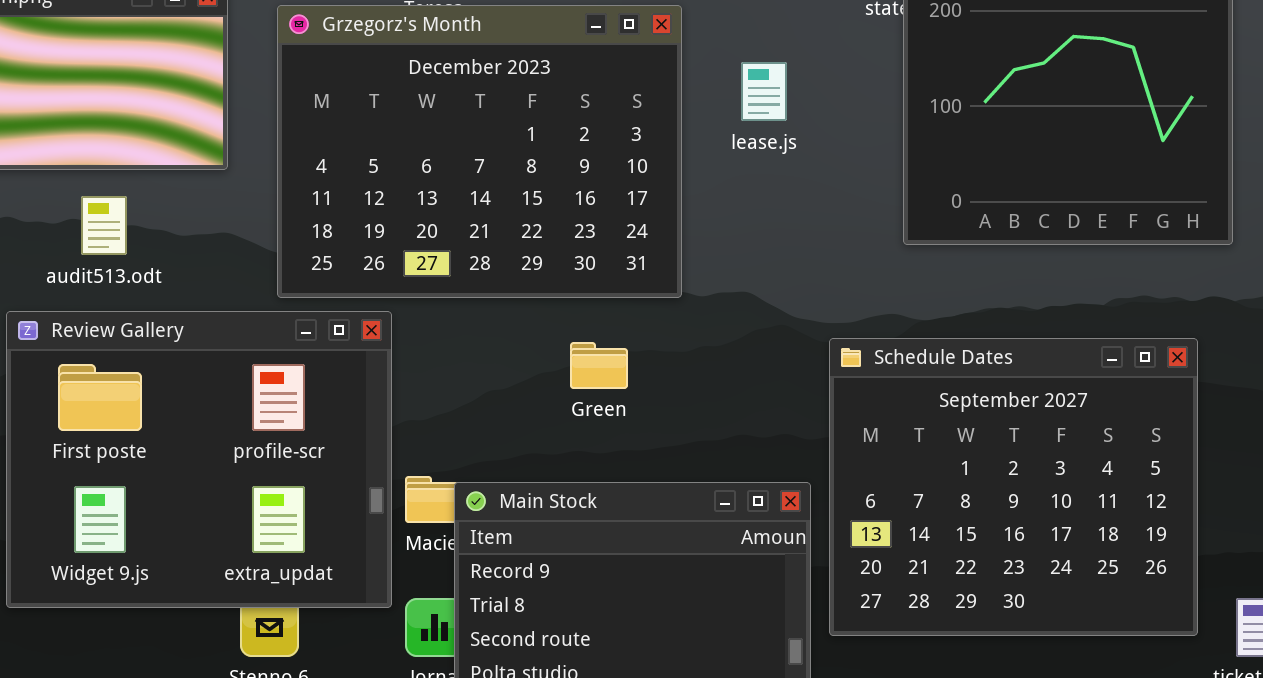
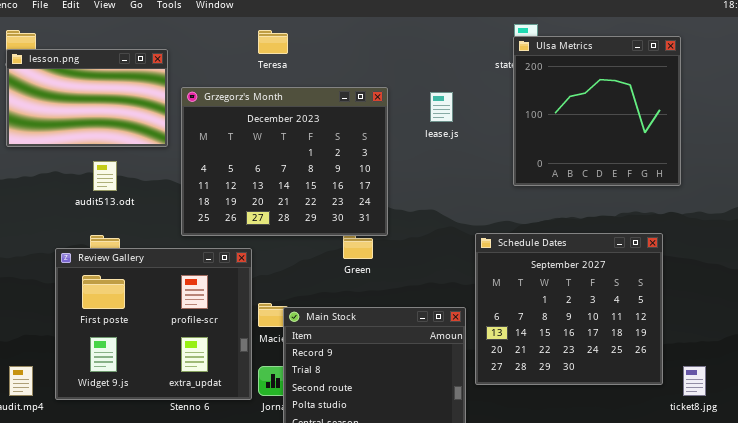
Grzegorz's Month: [277,5,682,298] -> [181,87,388,236], moved
Review Gallery: [6,311,392,608] -> [55,248,252,400], moved

